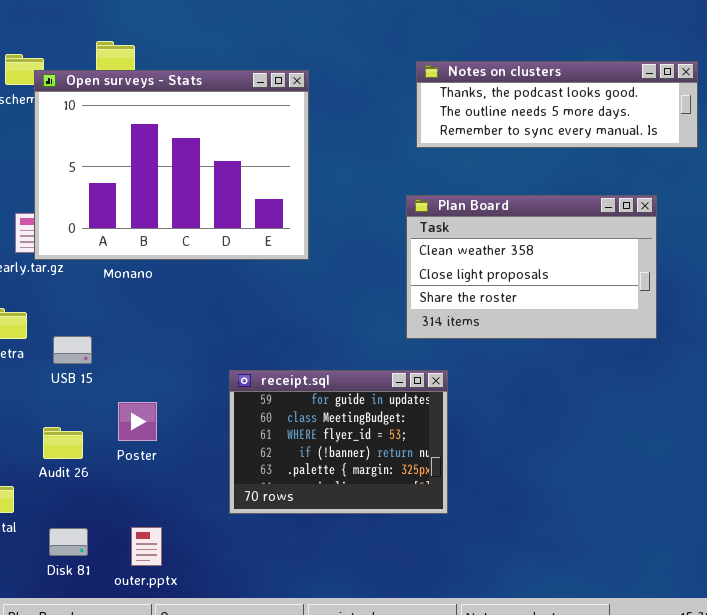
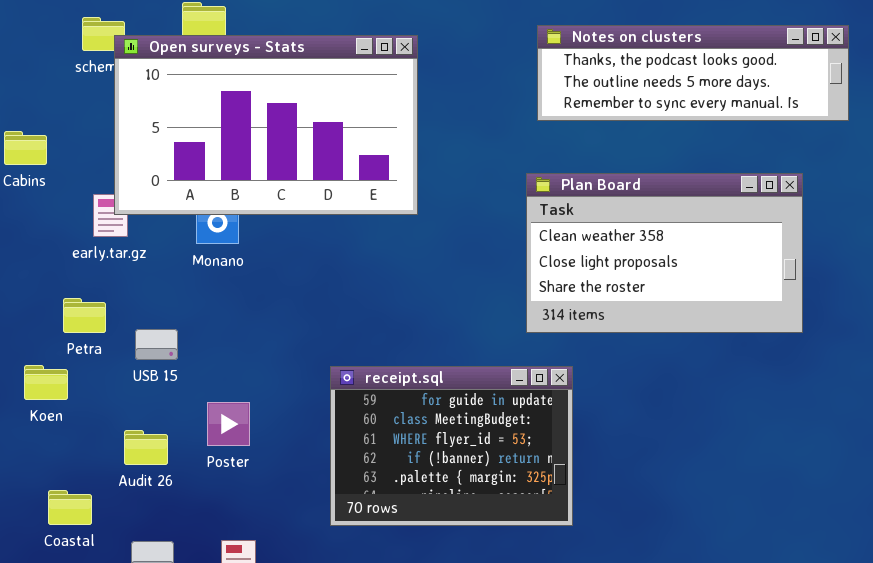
Open surveys - Stats: [34,70,309,260] -> [114,35,418,215], resized

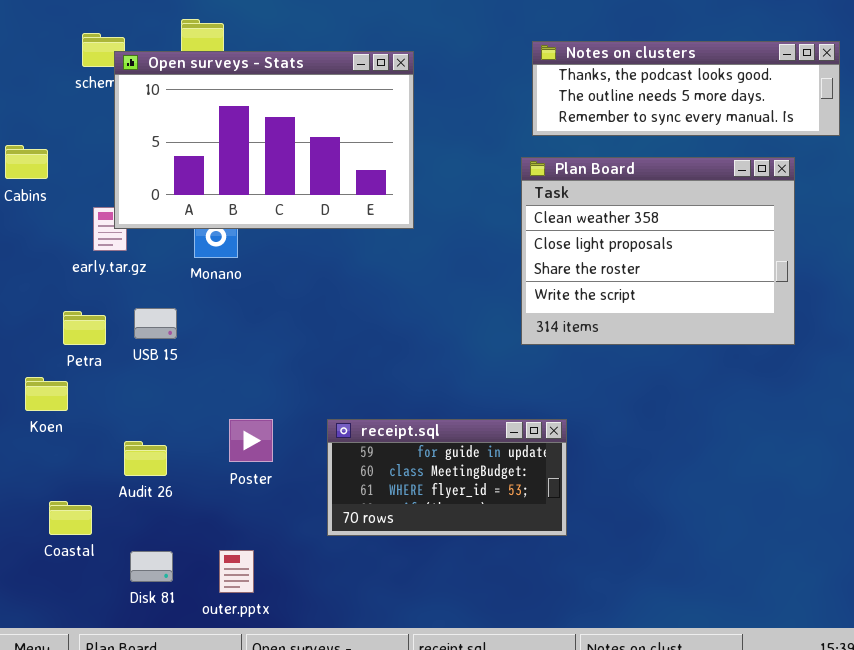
Plan Board: [526,173,803,333] -> [521,157,795,345], resized
USB 15: [135,329,178,360] -> [134,308,177,339], moved
receipt.sql: [330,366,573,526] -> [327,419,567,536], resized
Poster: [207,402,250,446] -> [229,419,273,462], moved

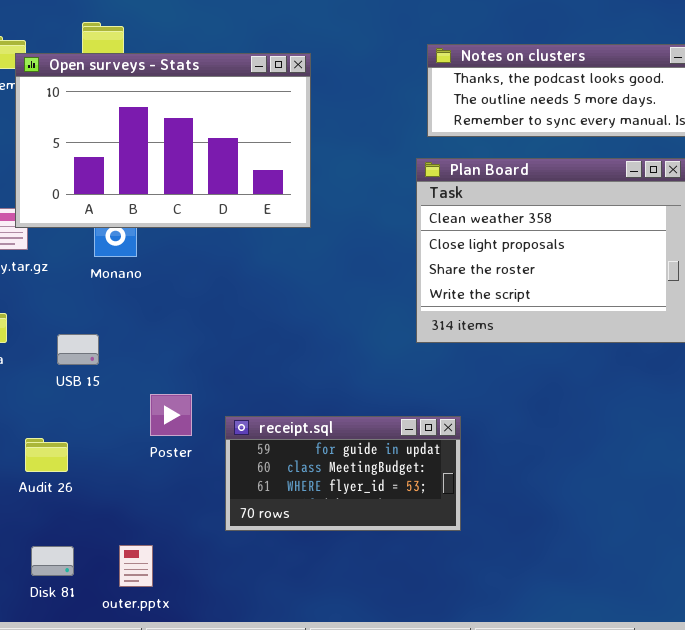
USB 15: [134,308,177,339] -> [57,334,99,365], moved
Poster: [229,419,273,462] -> [150,394,192,436], moved

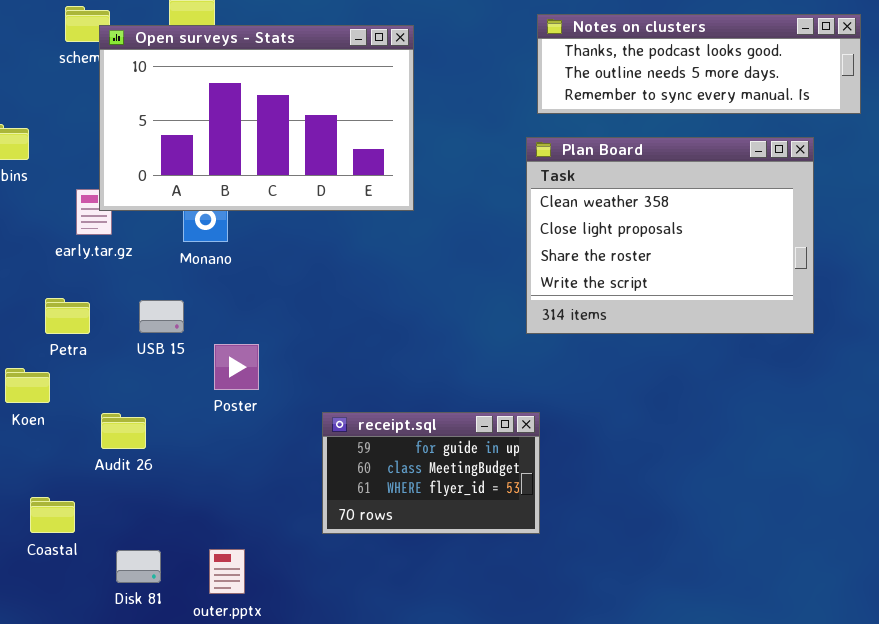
USB 15: [57,334,99,365] -> [139,300,184,333], moved
Poster: [150,394,192,436] -> [214,344,259,390], moved
receipt.sql: [225,416,461,531] -> [322,412,540,534], resized
Audit 26: [25,438,68,472] -> [101,413,146,449], moved

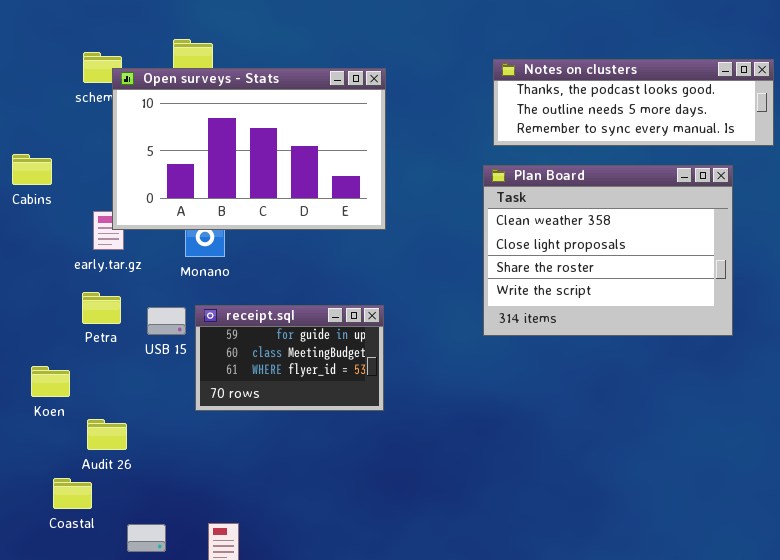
Petra: [45,298,90,334] -> [82,292,121,324], moved
receipt.sql: [322,412,540,534] -> [195,305,384,411], moved
Audit 26: [101,413,146,449] -> [87,419,127,450], moved

